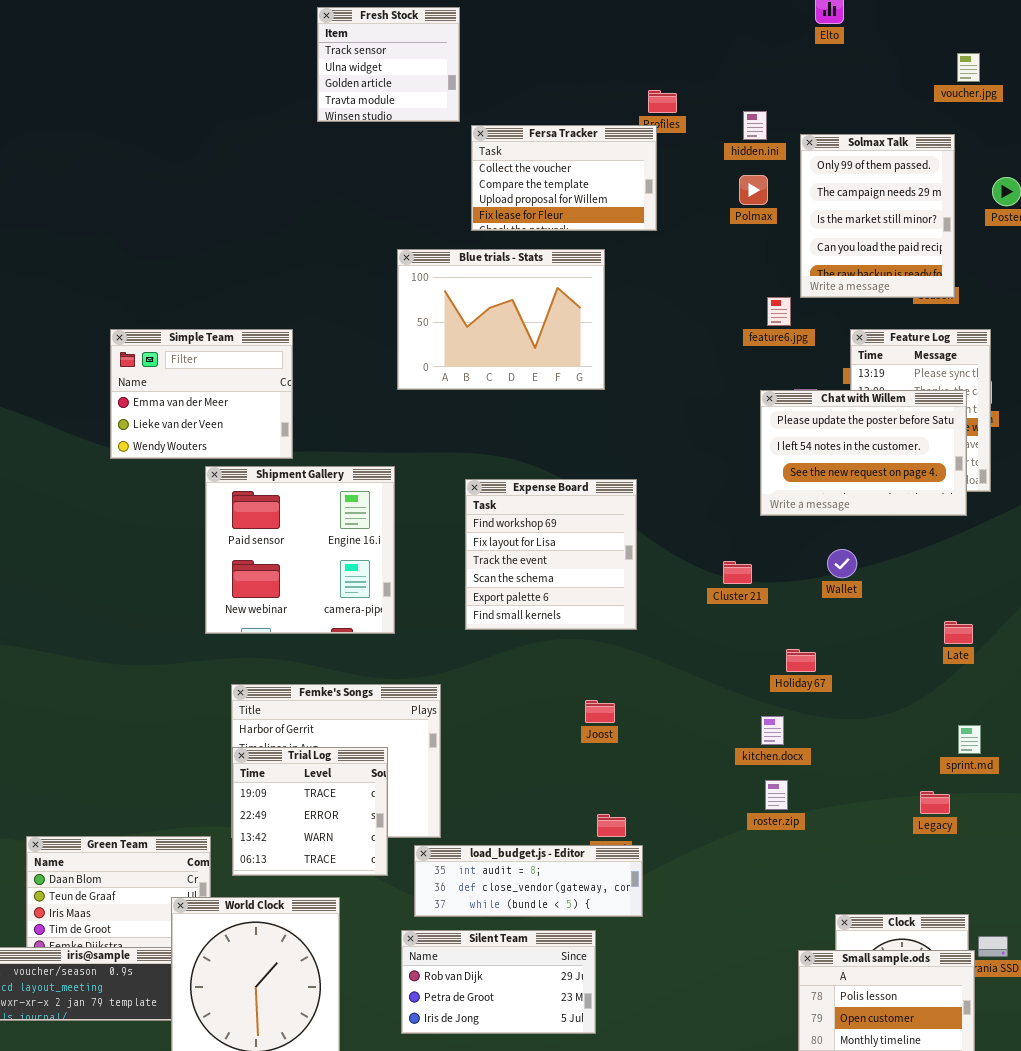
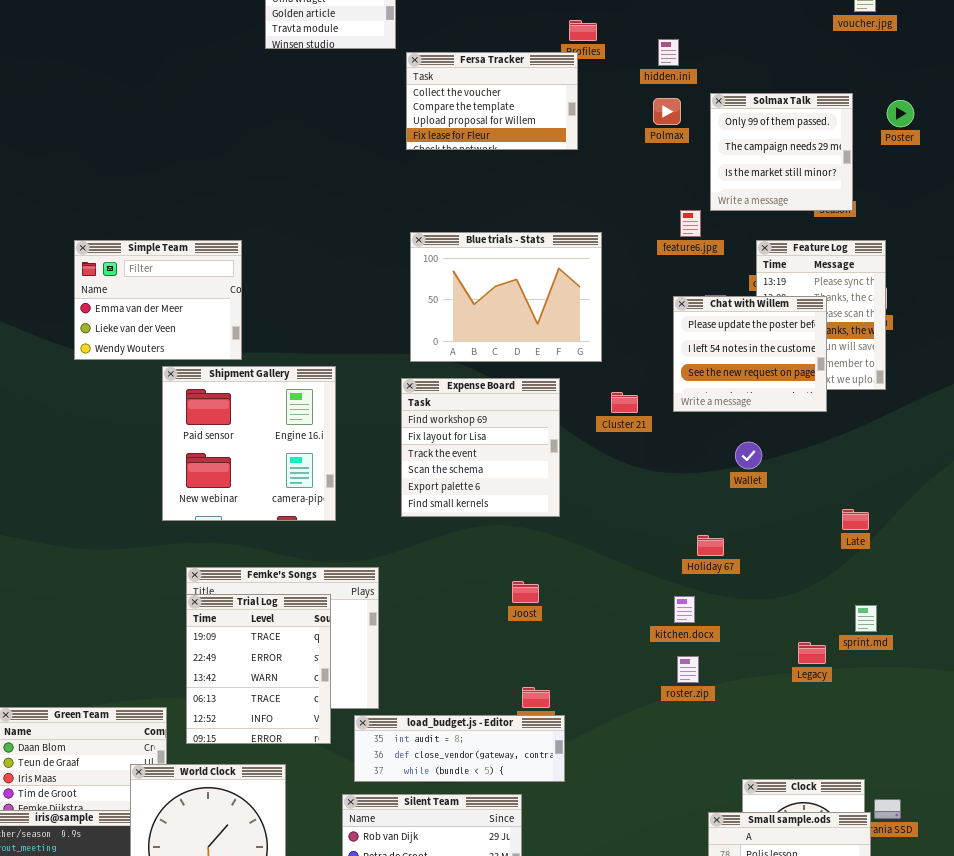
Solmax Talk: [800,134,955,298] -> [710,93,853,211], resized
Blue trials - Stats: [397,249,605,390] -> [410,232,602,362], moved
Chat with Willem: [760,390,967,516] -> [673,296,827,412], resized
Cluster 21: [723,561,752,584] -> [611,392,638,413], moved
Trial Log: [232,747,388,876] -> [186,594,331,744], resized
Legacy: [920,791,950,814] -> [798,642,826,664], moved

